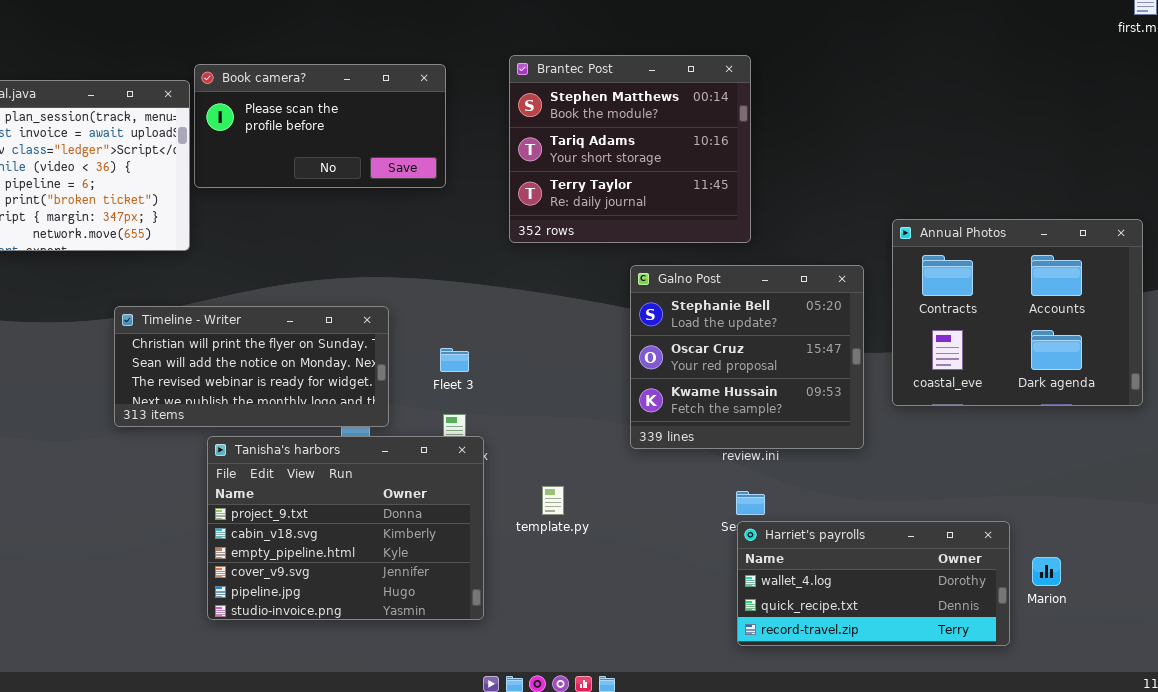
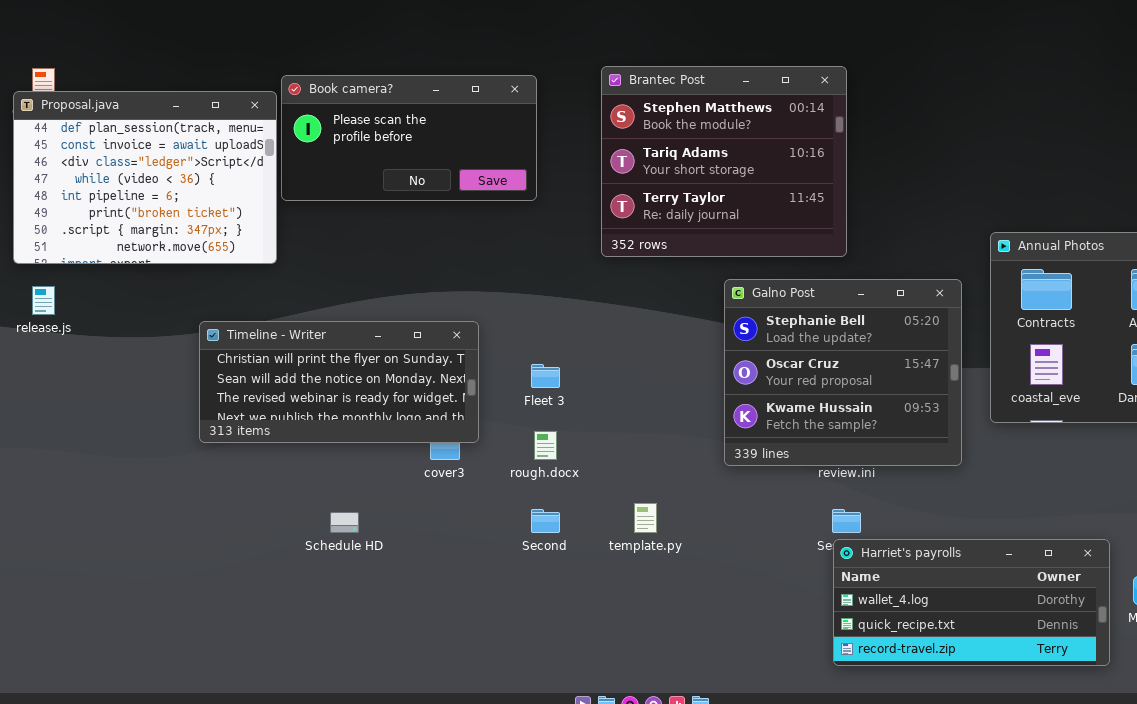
Tanisha's harbors: [207,436,484,620] -> none, closed

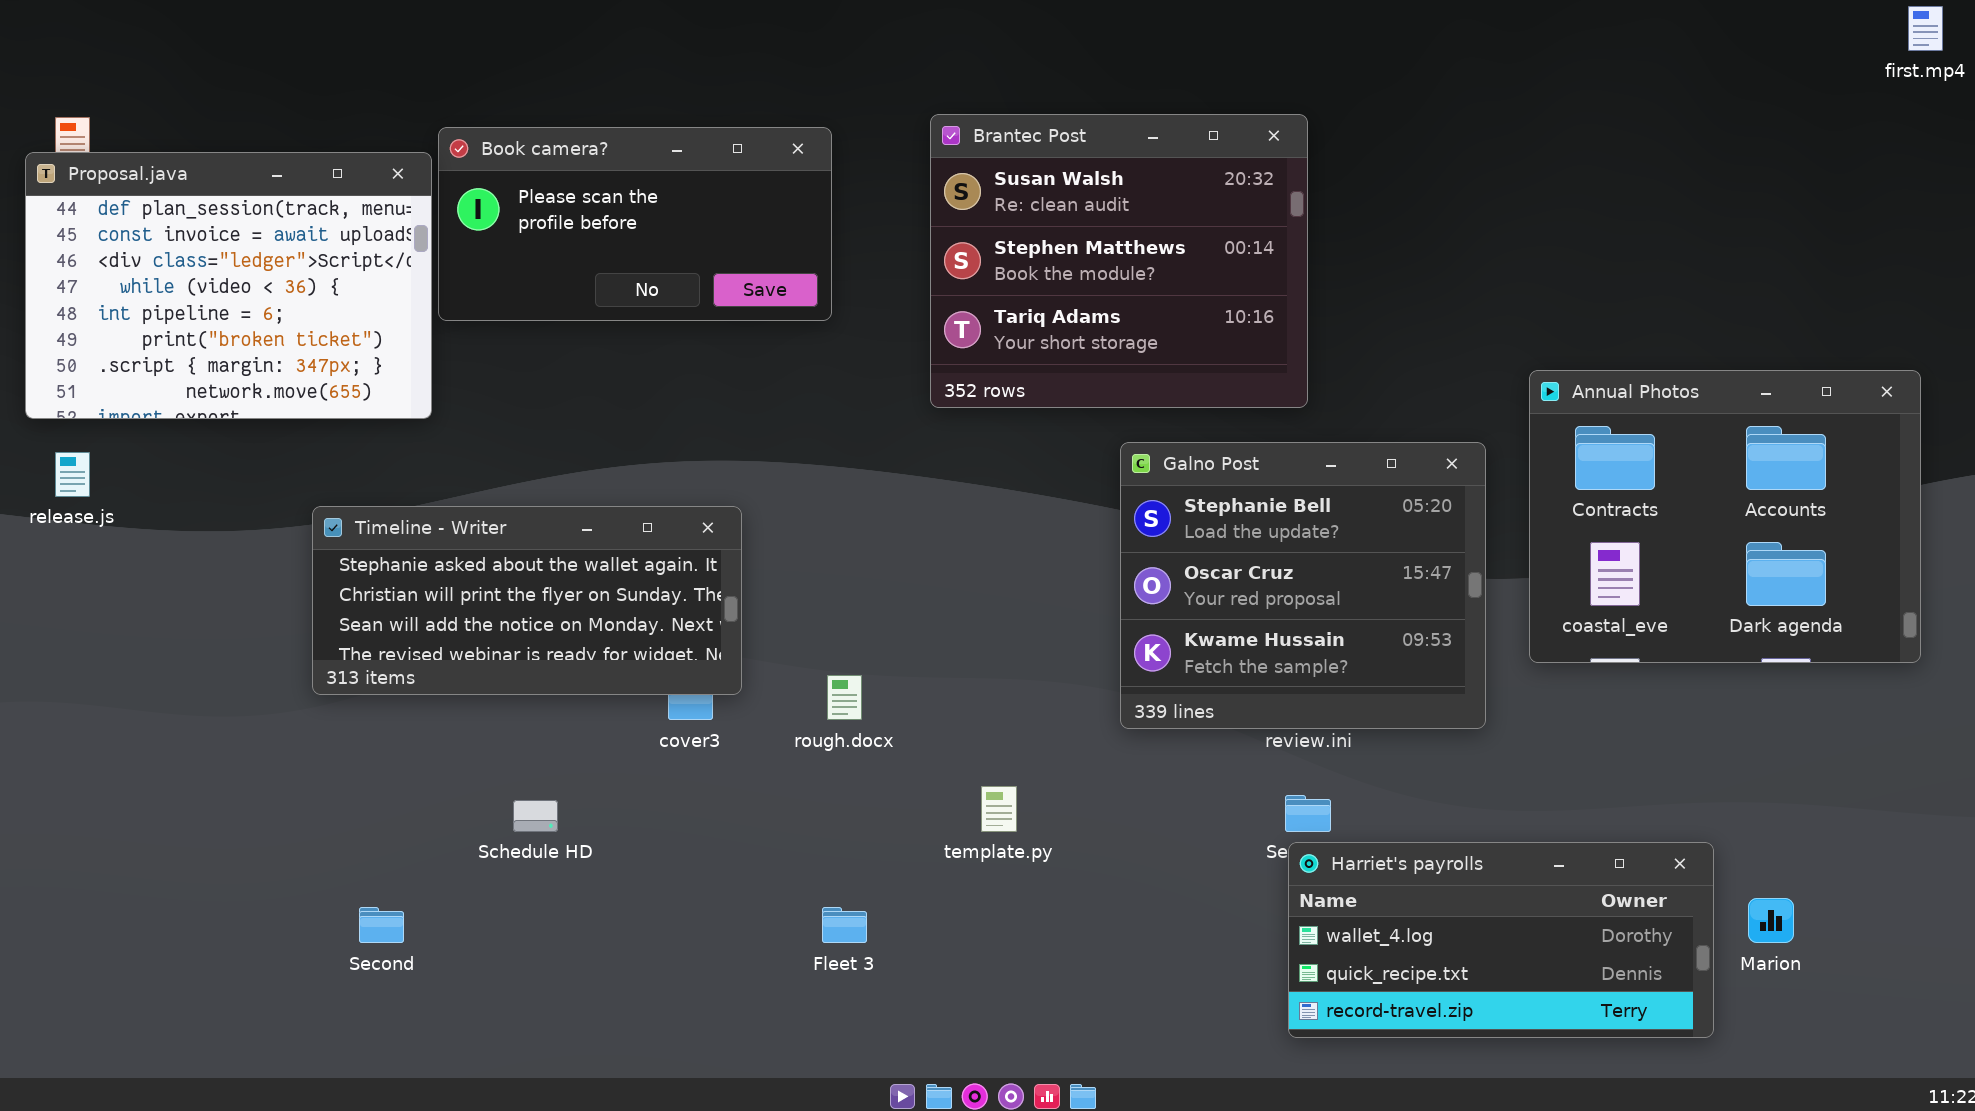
Brantec Post: [601,66,847,257] -> [930,114,1308,408], scrolled up 1 row
Timeline - Writer: [199,321,479,443] -> [312,506,742,695], scrolled up 1 row
Fleet 3: [531,364,560,388] -> [822,907,867,943], moved
Second: [531,509,560,533] -> [359,907,404,943], moved

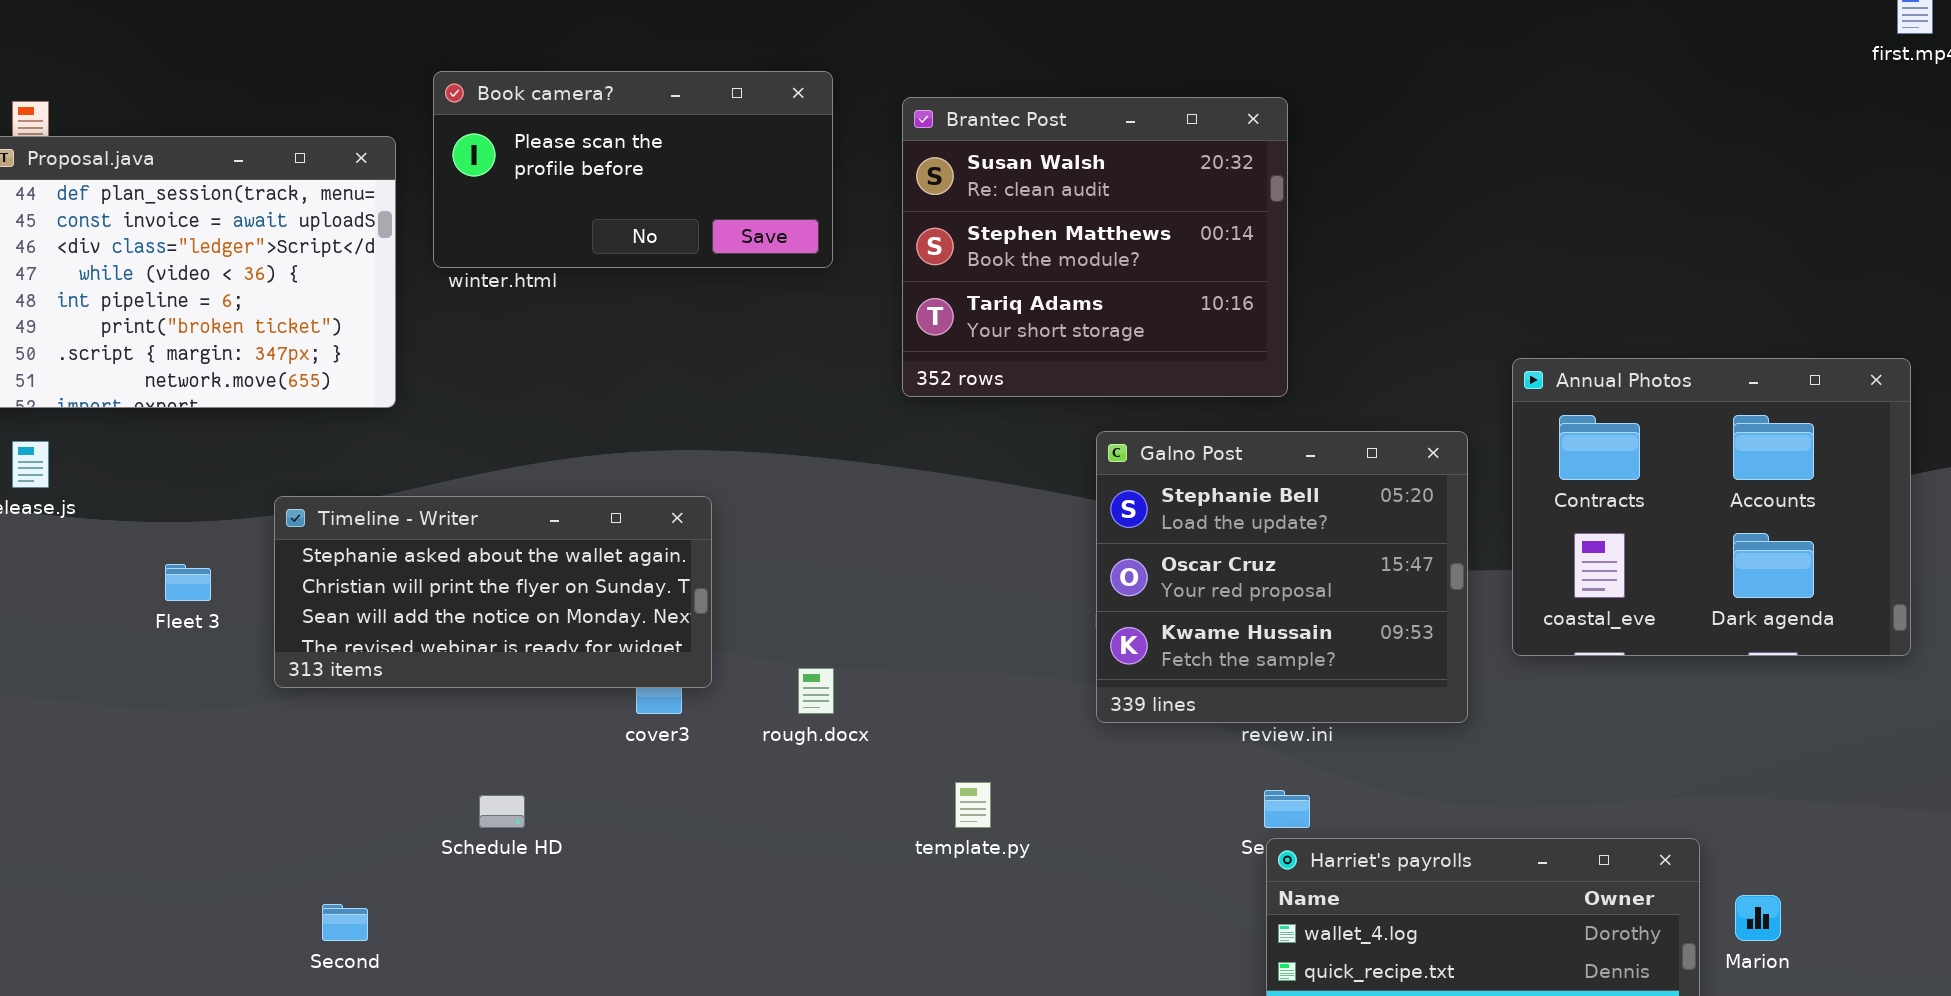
Book camera?: [438,127,832,321] -> [433,71,833,268], moved
Fleet 3: [822,907,867,943] -> [165,564,211,601], moved

